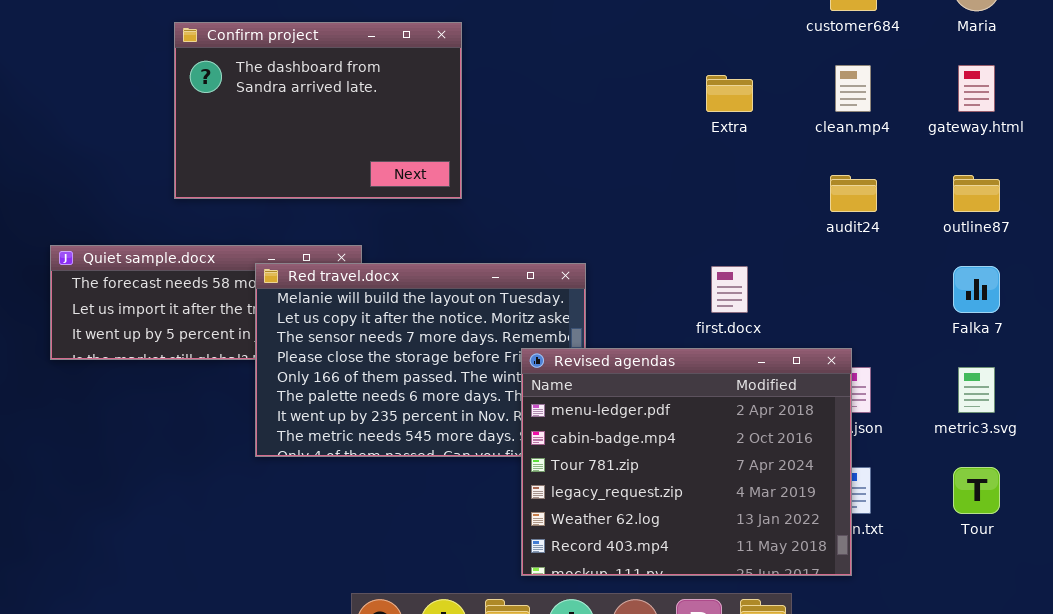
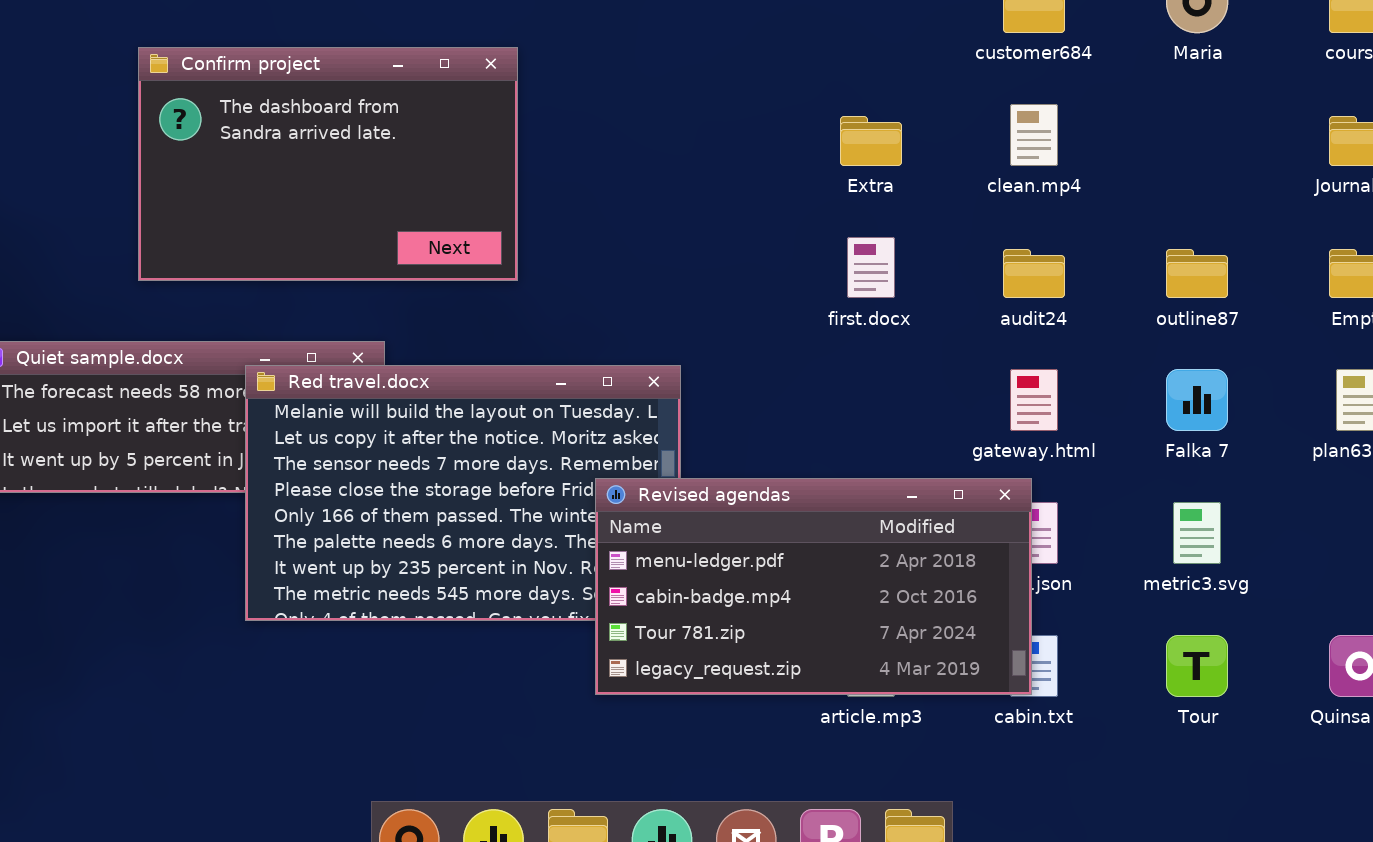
gateway.html: [958,65,995,112] -> [1010,369,1058,431], moved
first.docx: [711,266,748,313] -> [847,237,895,298], moved
Revised agendas: [521,348,852,576] -> [595,478,1032,695], resized

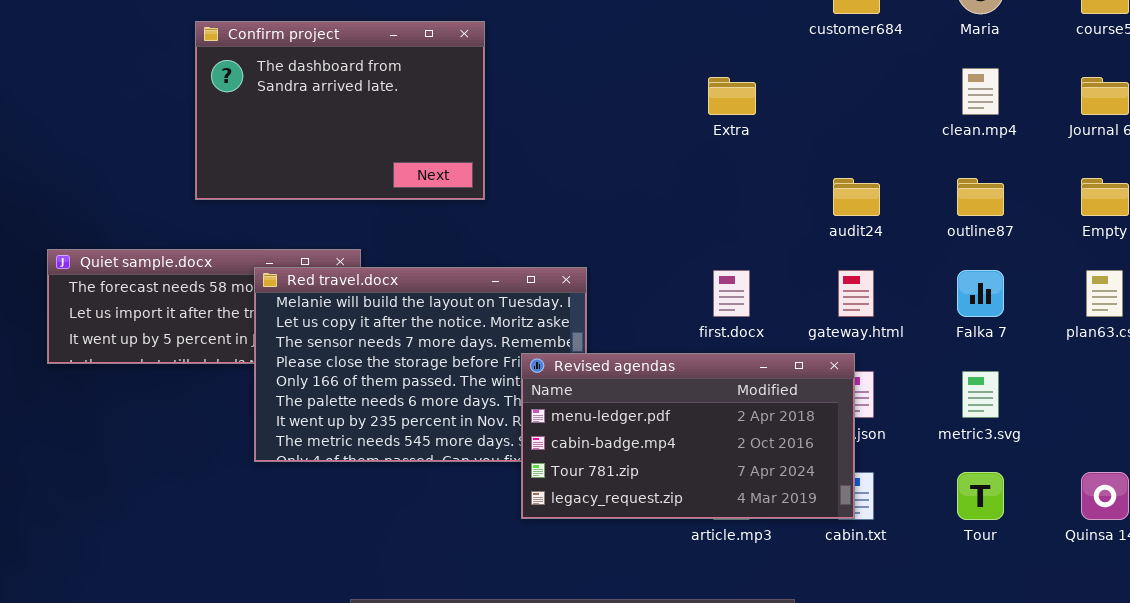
Confirm project: [138,47,518,281] -> [195,21,485,200], moved
clean.mp4: [1010,104,1058,166] -> [962,68,999,115], moved
first.docx: [847,237,895,298] -> [713,270,750,317], moved

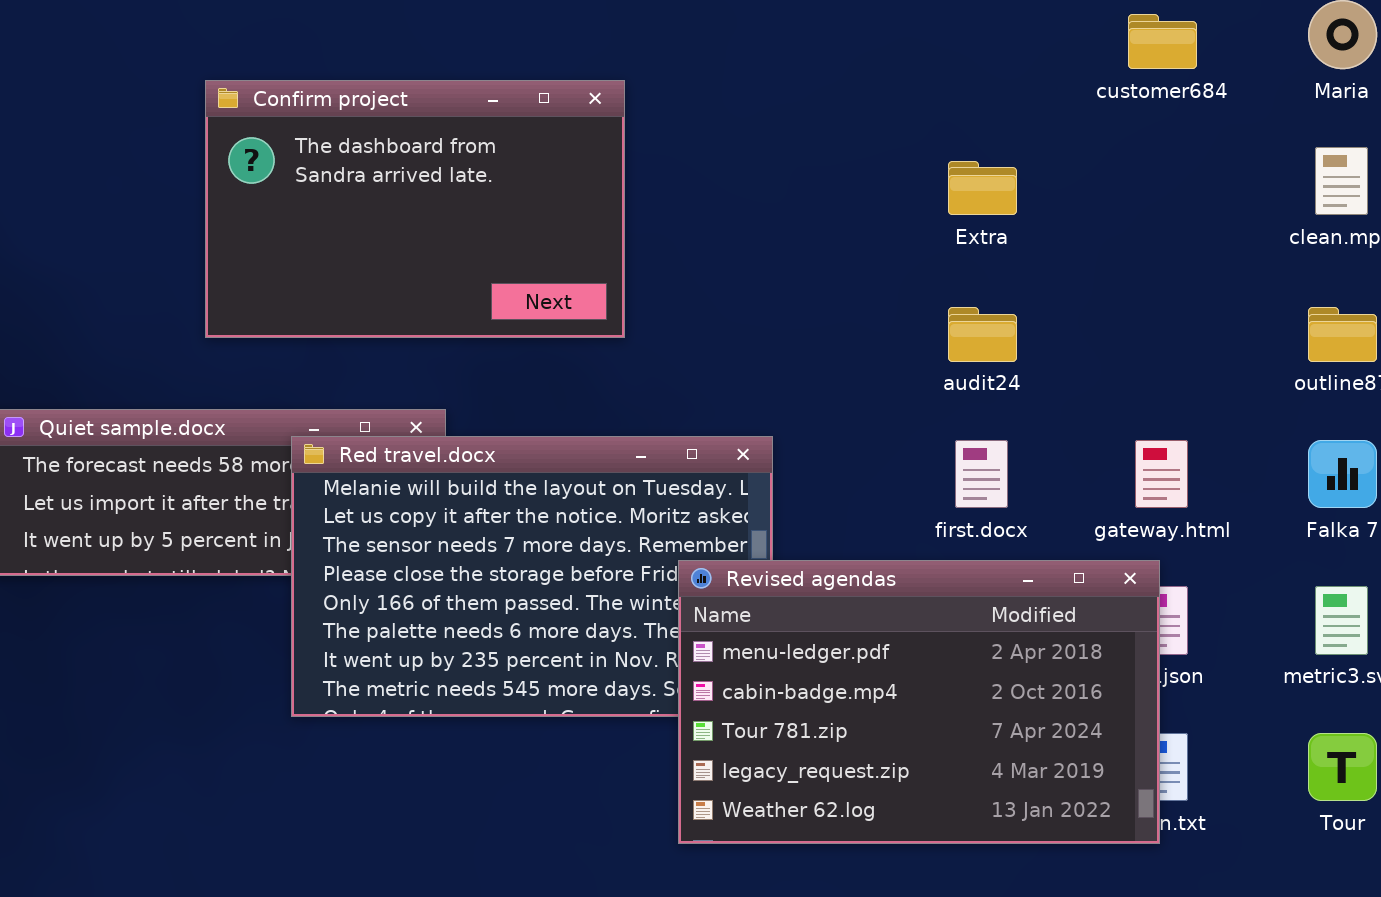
audit24: [833,178,880,216] -> [948,307,1017,362], moved
Revised agendas: [521,353,855,519] -> [678,560,1160,844], resized

